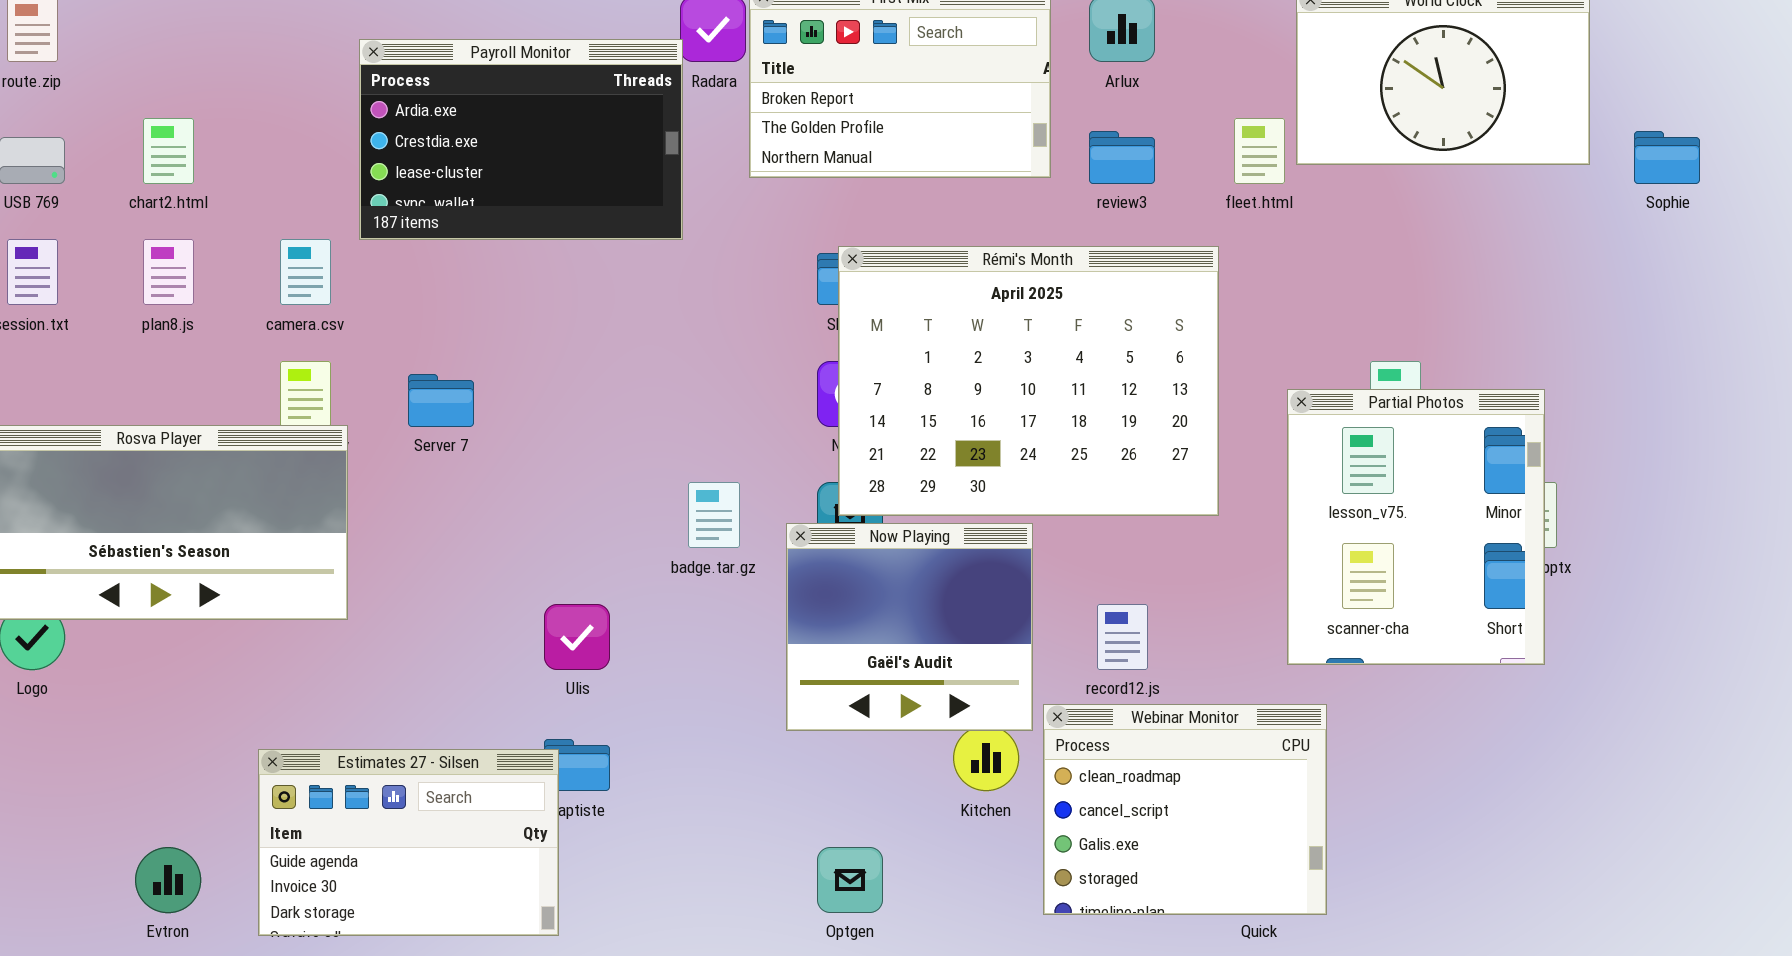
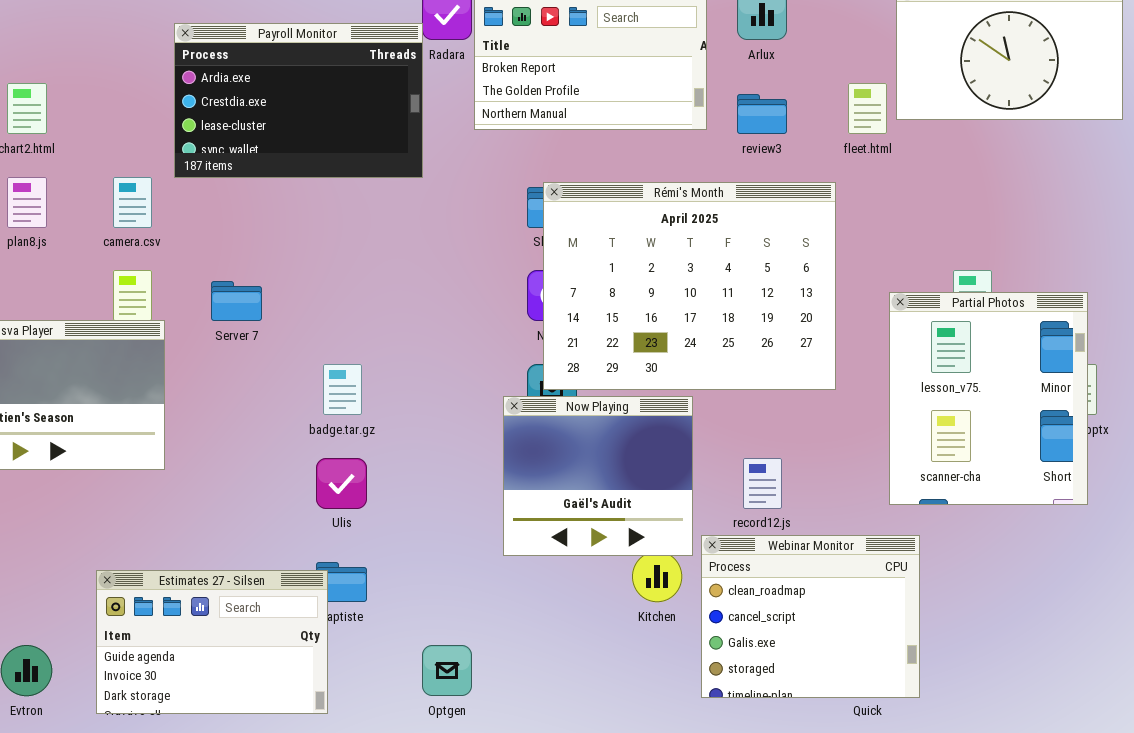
badge.tar.gz: [688,482,740,548] -> [323,364,362,415], moved
Optgen: [817,847,883,913] -> [422,645,472,696], moved

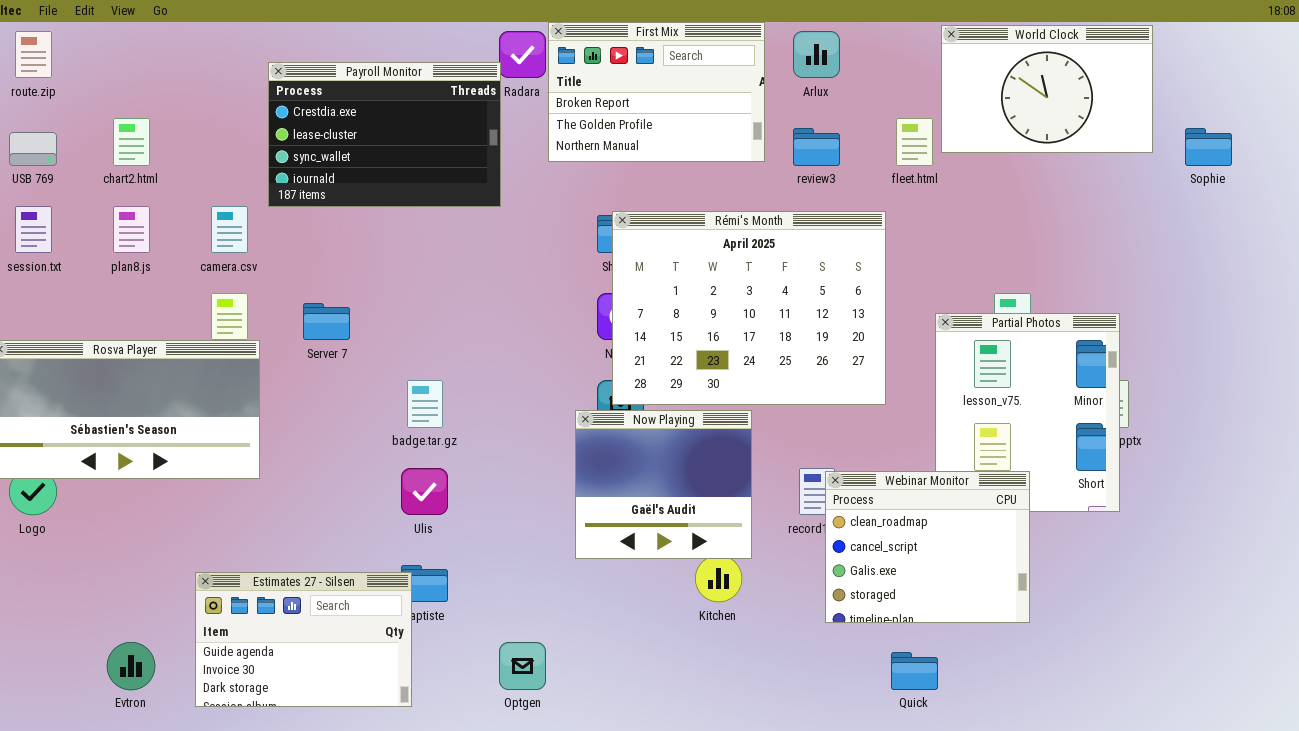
Payroll Monitor: [174,23,423,178] -> [268,62,501,207], scrolled down 1 row
Webinar Monitor: [701,535,920,698] -> [825,471,1030,623], moved

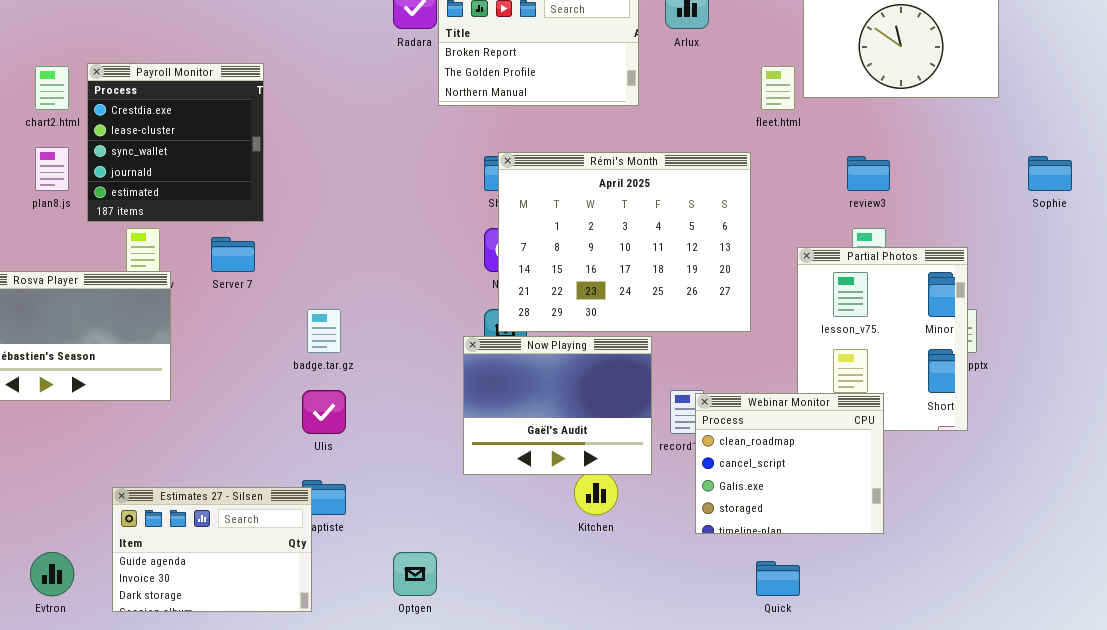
Payroll Monitor: [268,62,501,207] -> [87,63,264,222], moved, resized
review3: [793,128,840,166] -> [847,156,890,191], moved
Sophie: [1185,128,1232,166] -> [1028,156,1072,191], moved
Now Playing: [575,410,752,559] -> [463,336,652,475], resized

